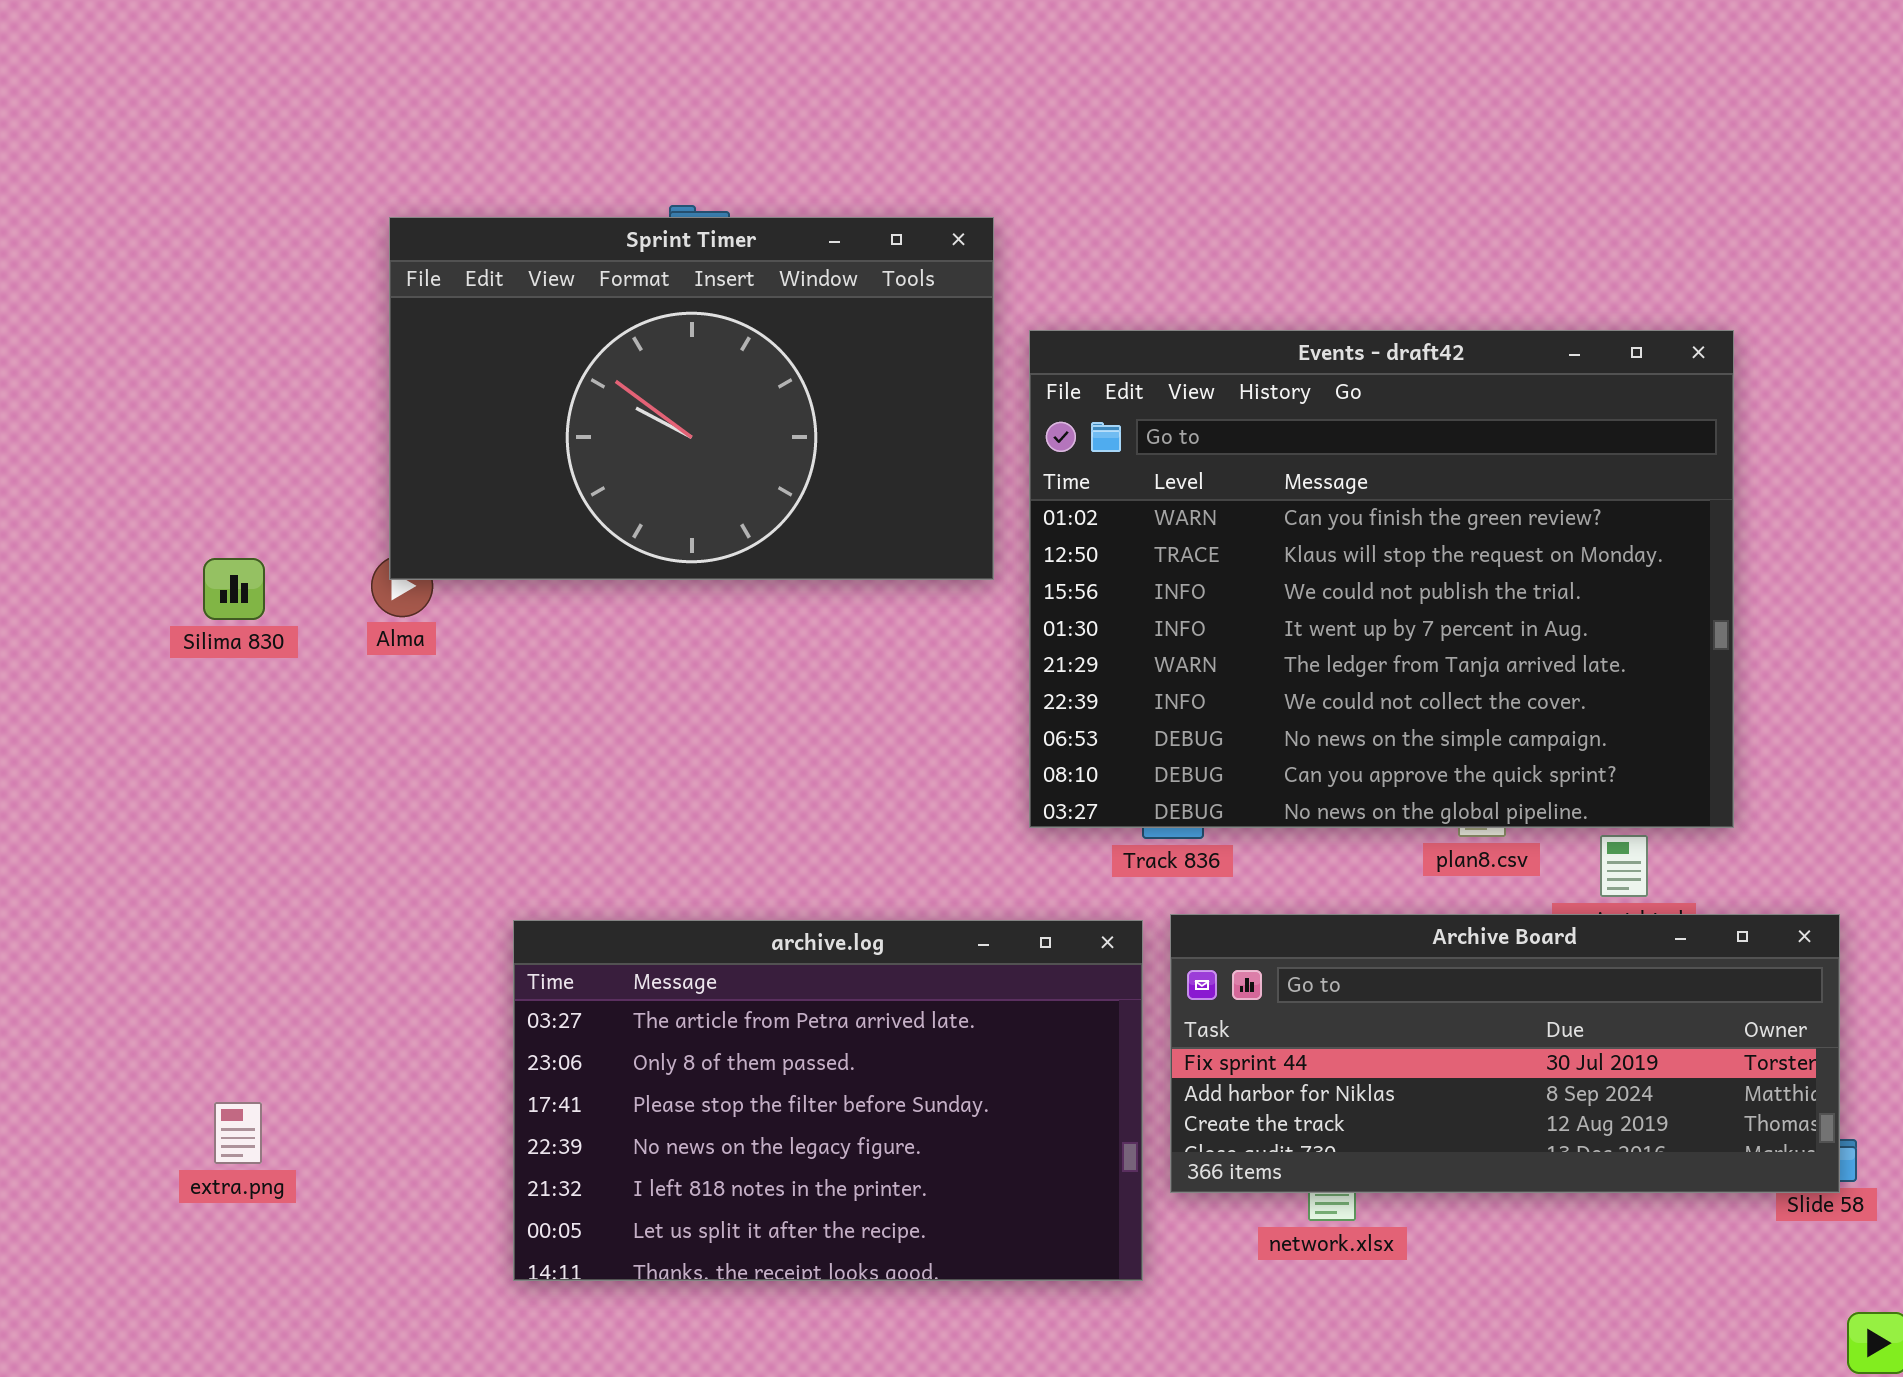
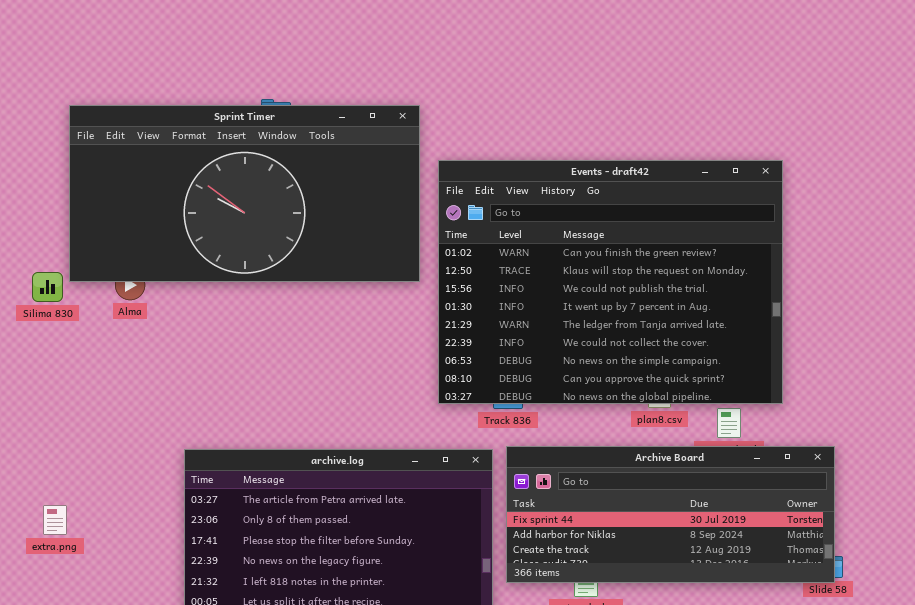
Sprint Timer: [389,217,994,580] -> [69,105,420,282], resized
extra.png: [214,1102,262,1164] -> [43,505,67,535], moved

